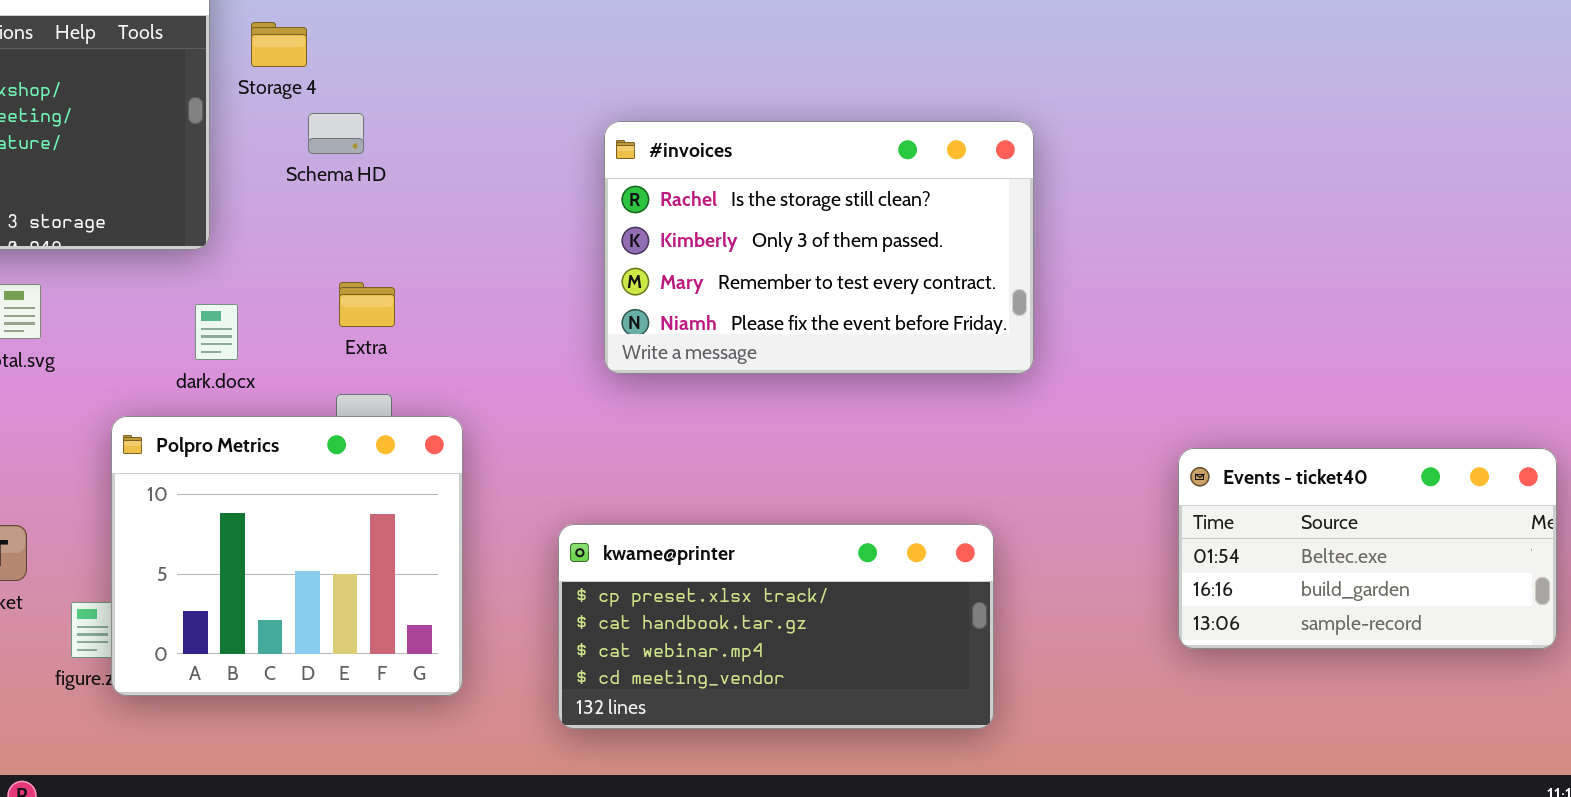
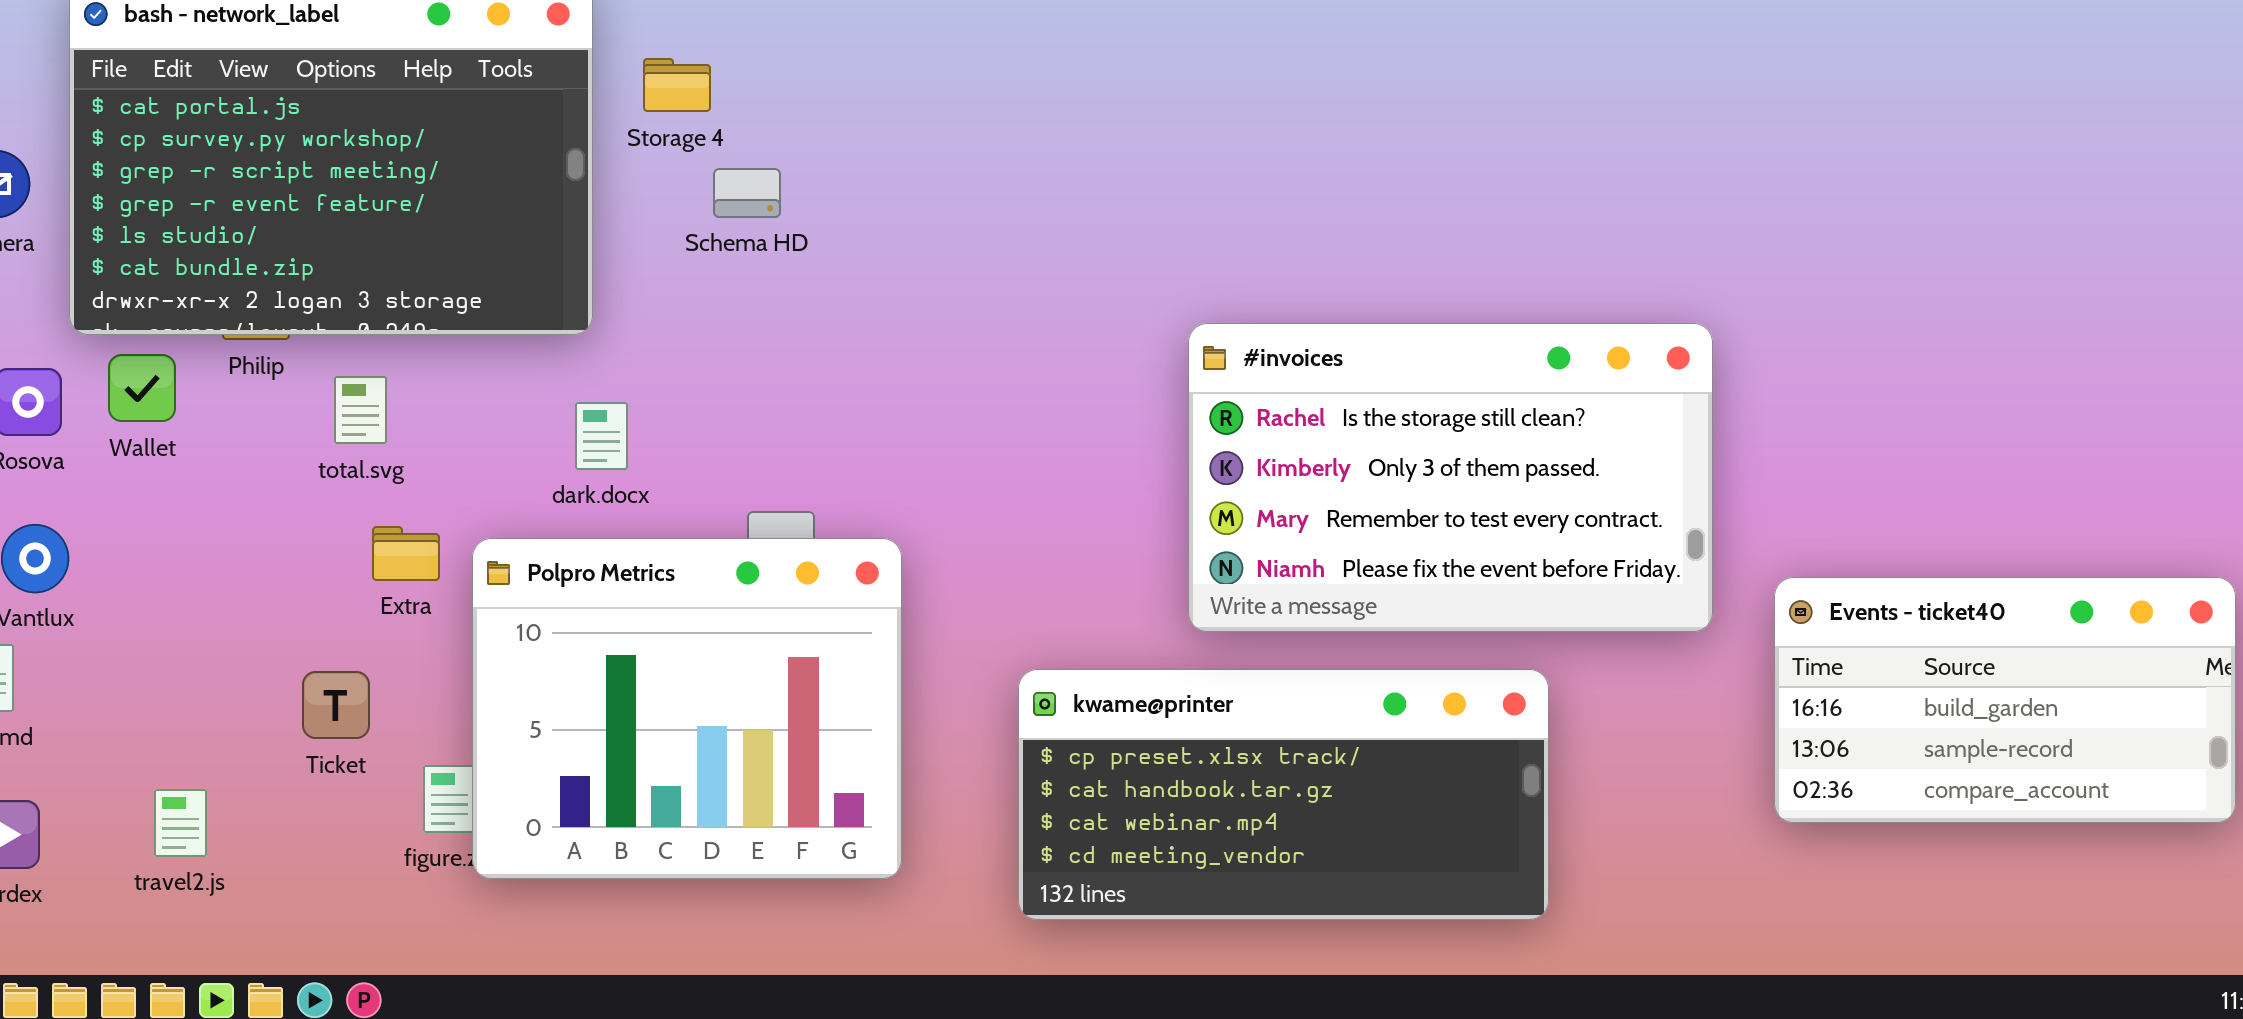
#invoices: [604,121,1034,374] -> [1188,323,1713,632], moved
Extra: [339,282,395,327] -> [372,526,440,581], moved
Events - ticket40: [1178,448,1557,649] -> [1774,577,2236,823], scrolled down 1 row

